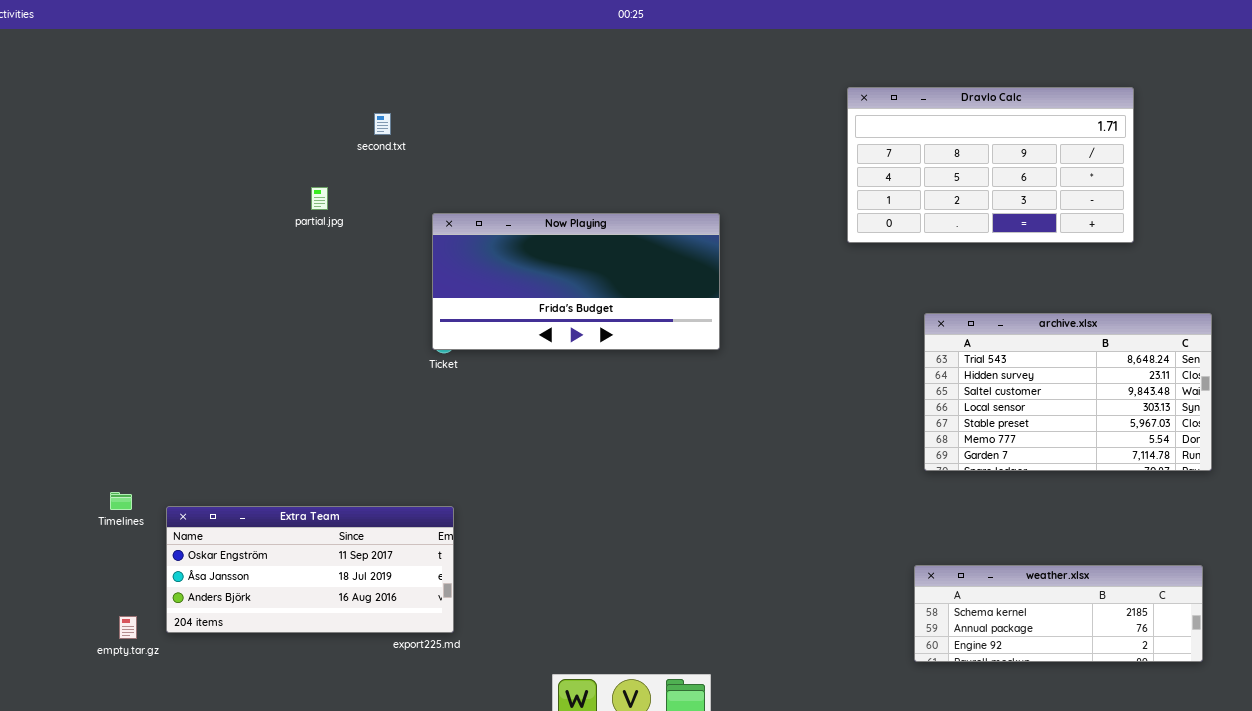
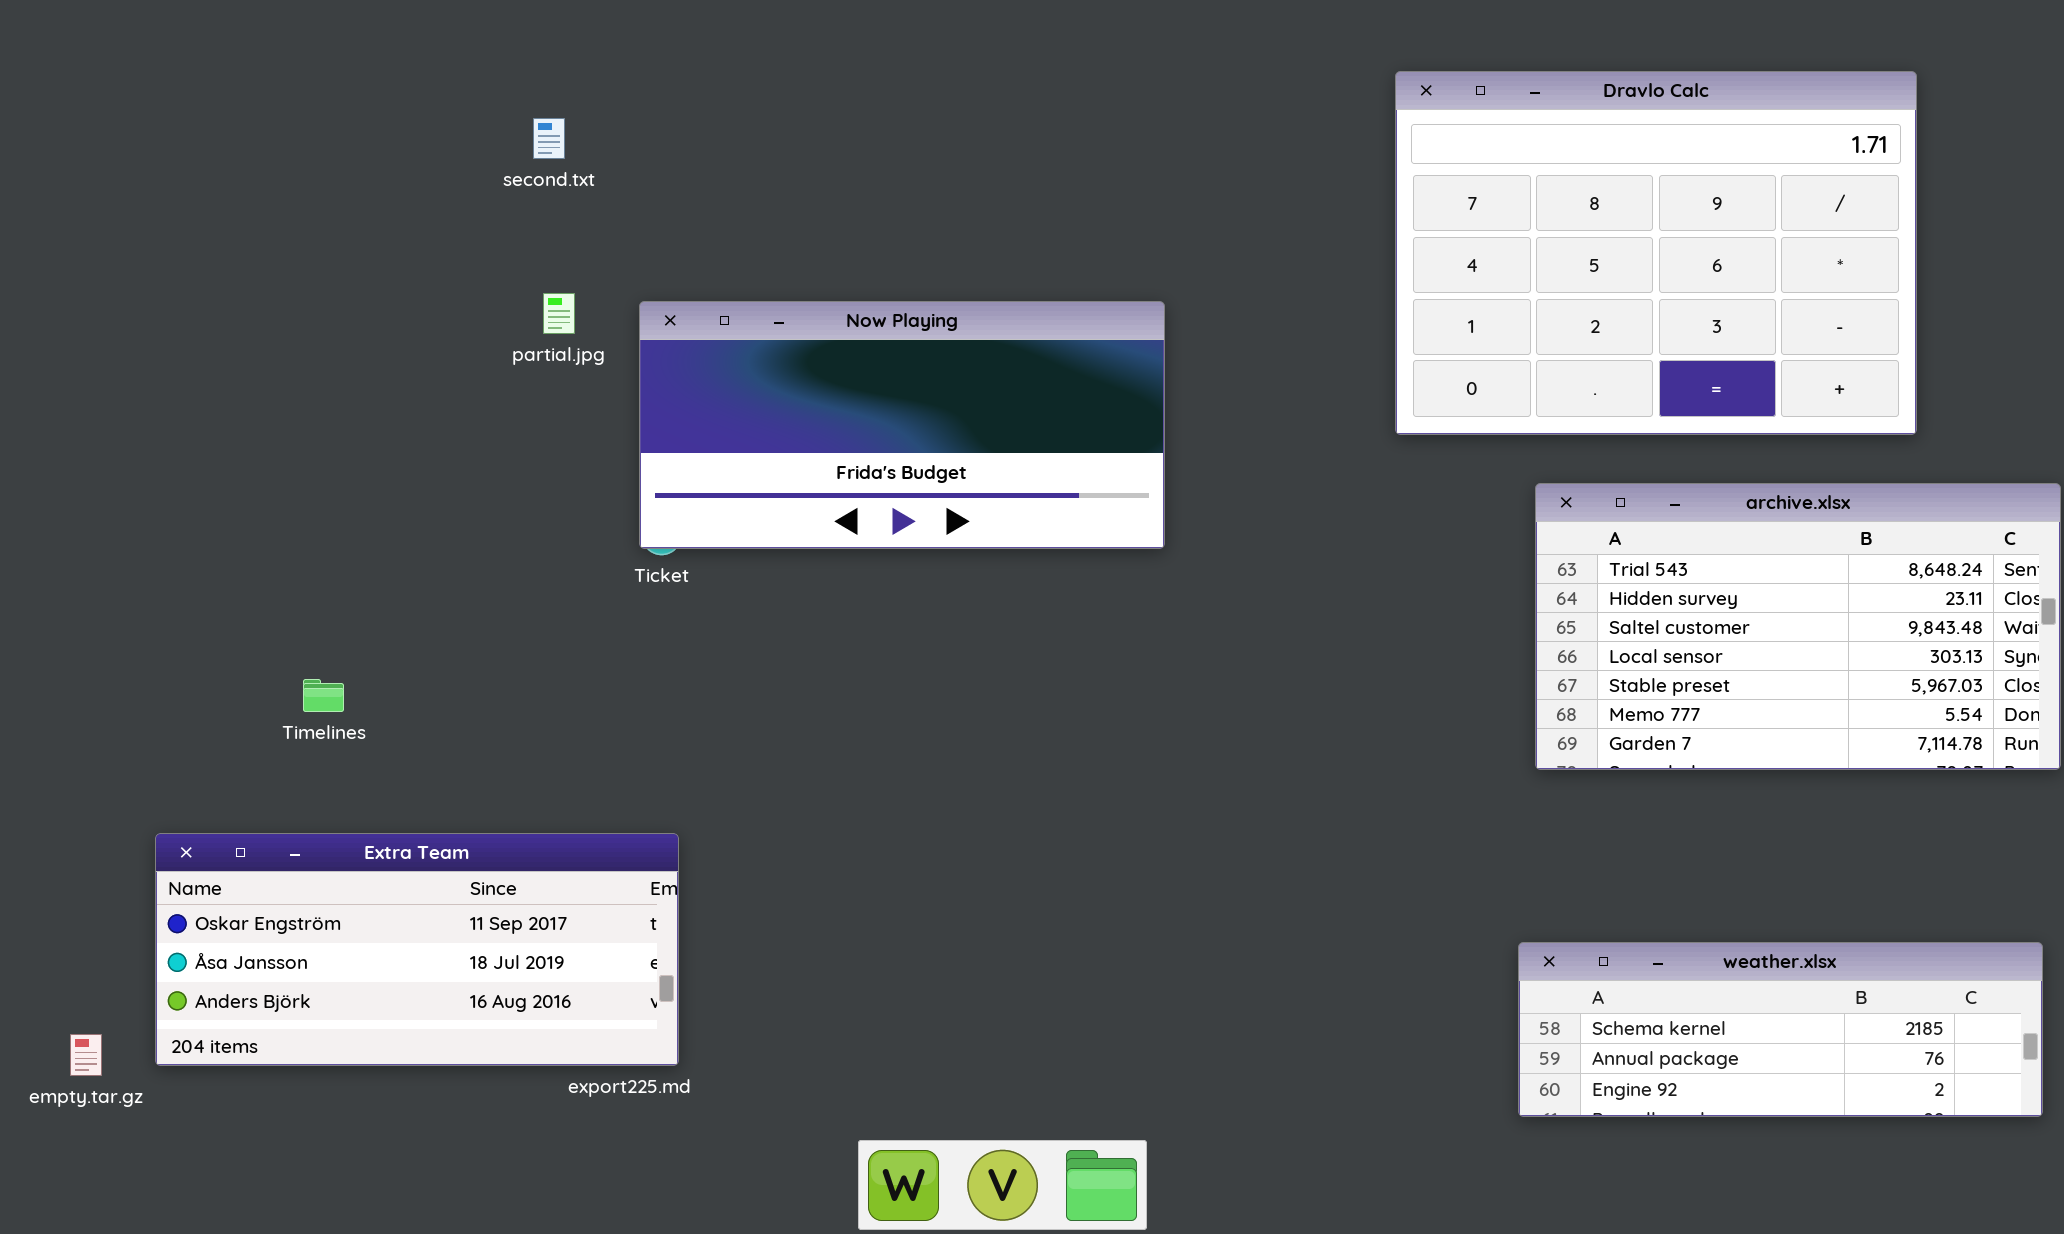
Dravlo Calc: [847,87,1134,243] -> [1395,71,1917,435], resized
partial.jpg: [311,187,328,210] -> [543,293,575,334], moved
Timelines: [110,492,132,510] -> [303,679,344,712], moved

